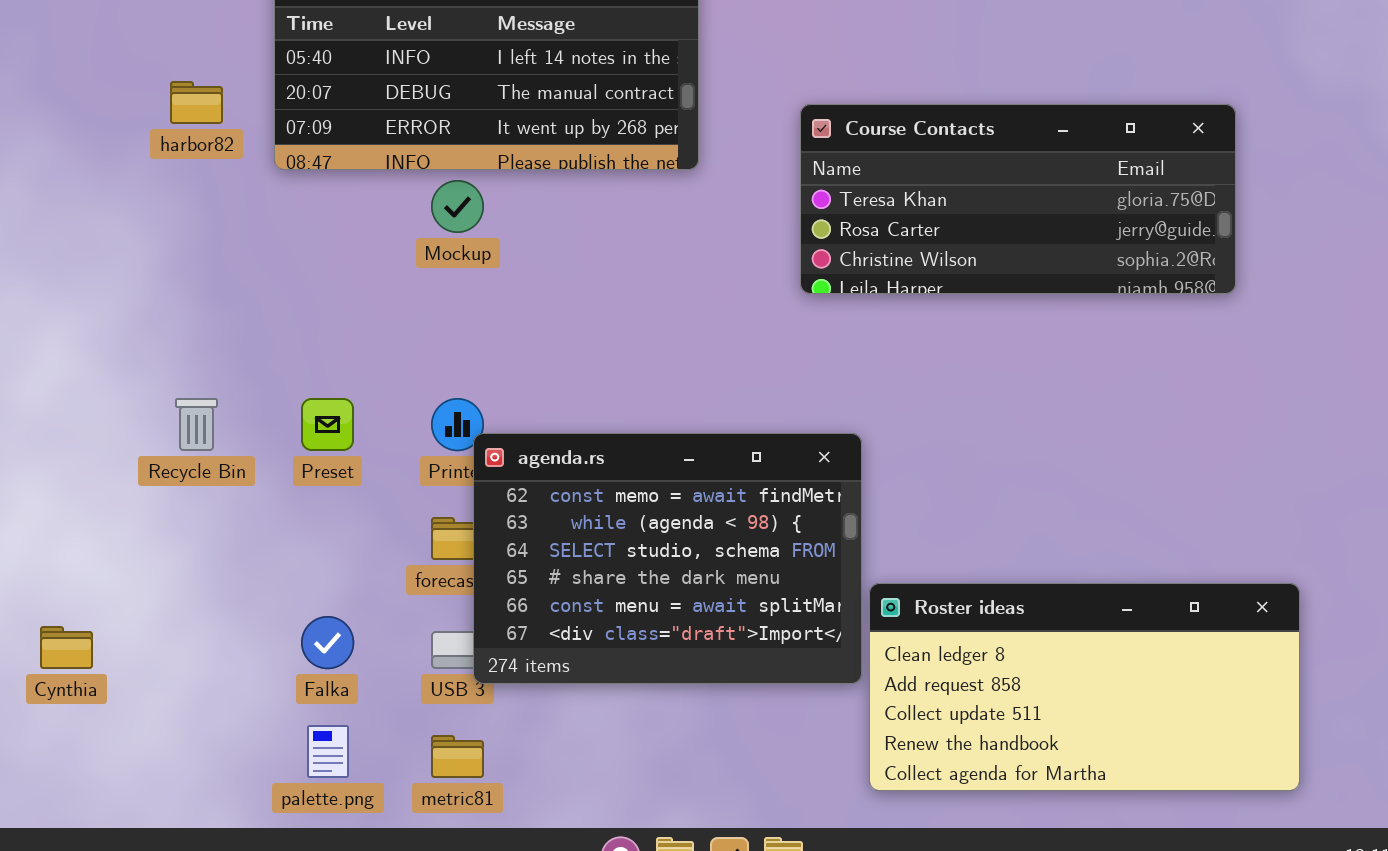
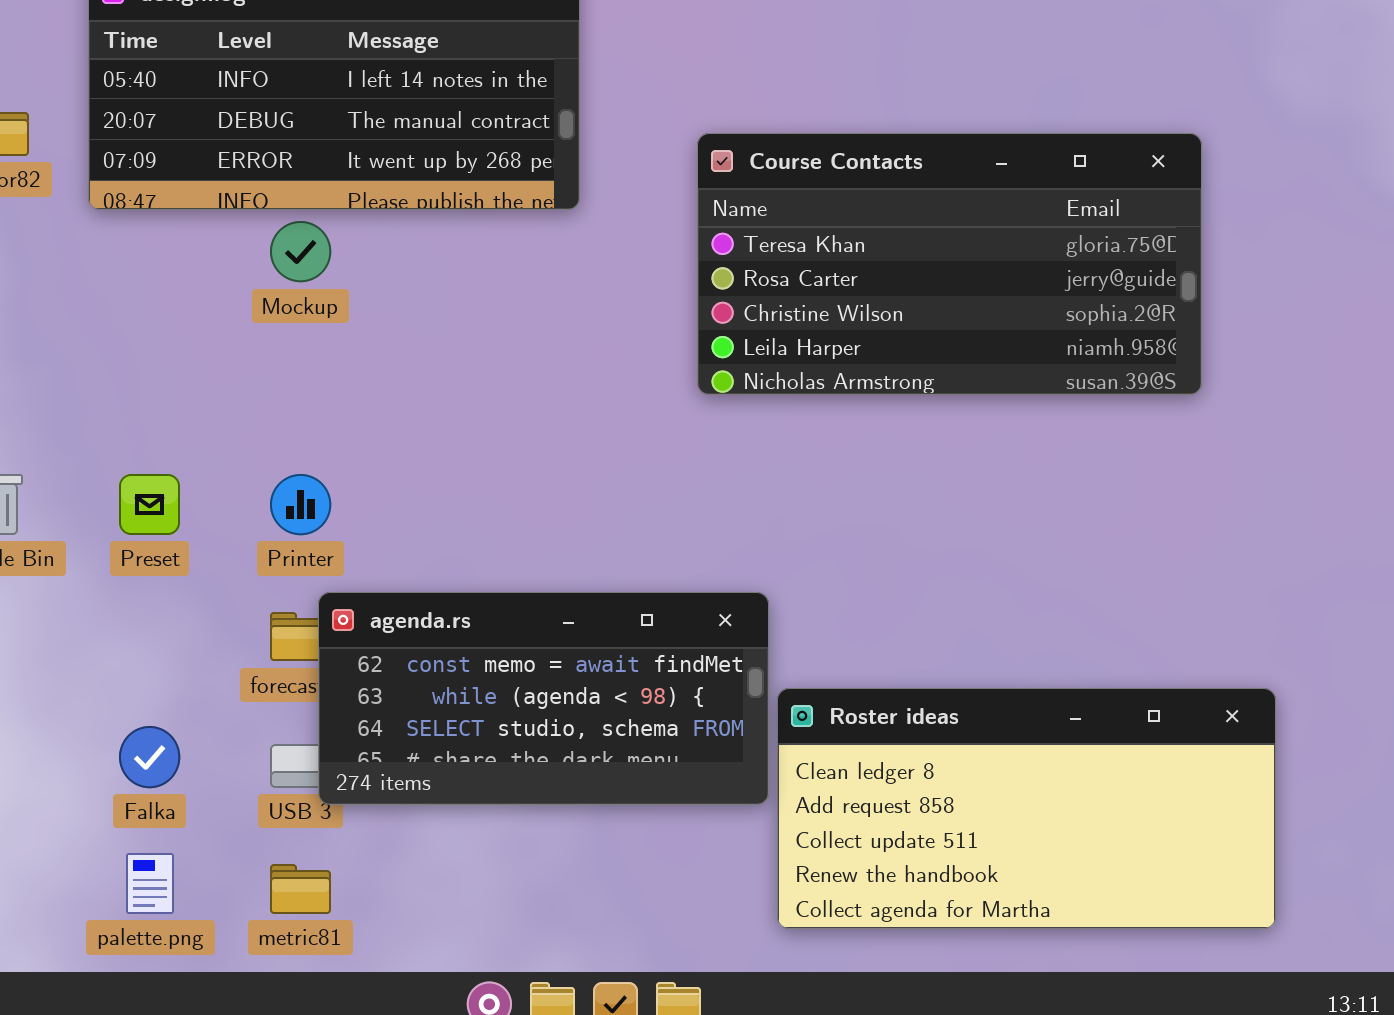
Course Contacts: [800,104,1236,294] -> [697,133,1202,395], resized
agenda.rs: [473,433,862,684] -> [318,592,769,805], resized

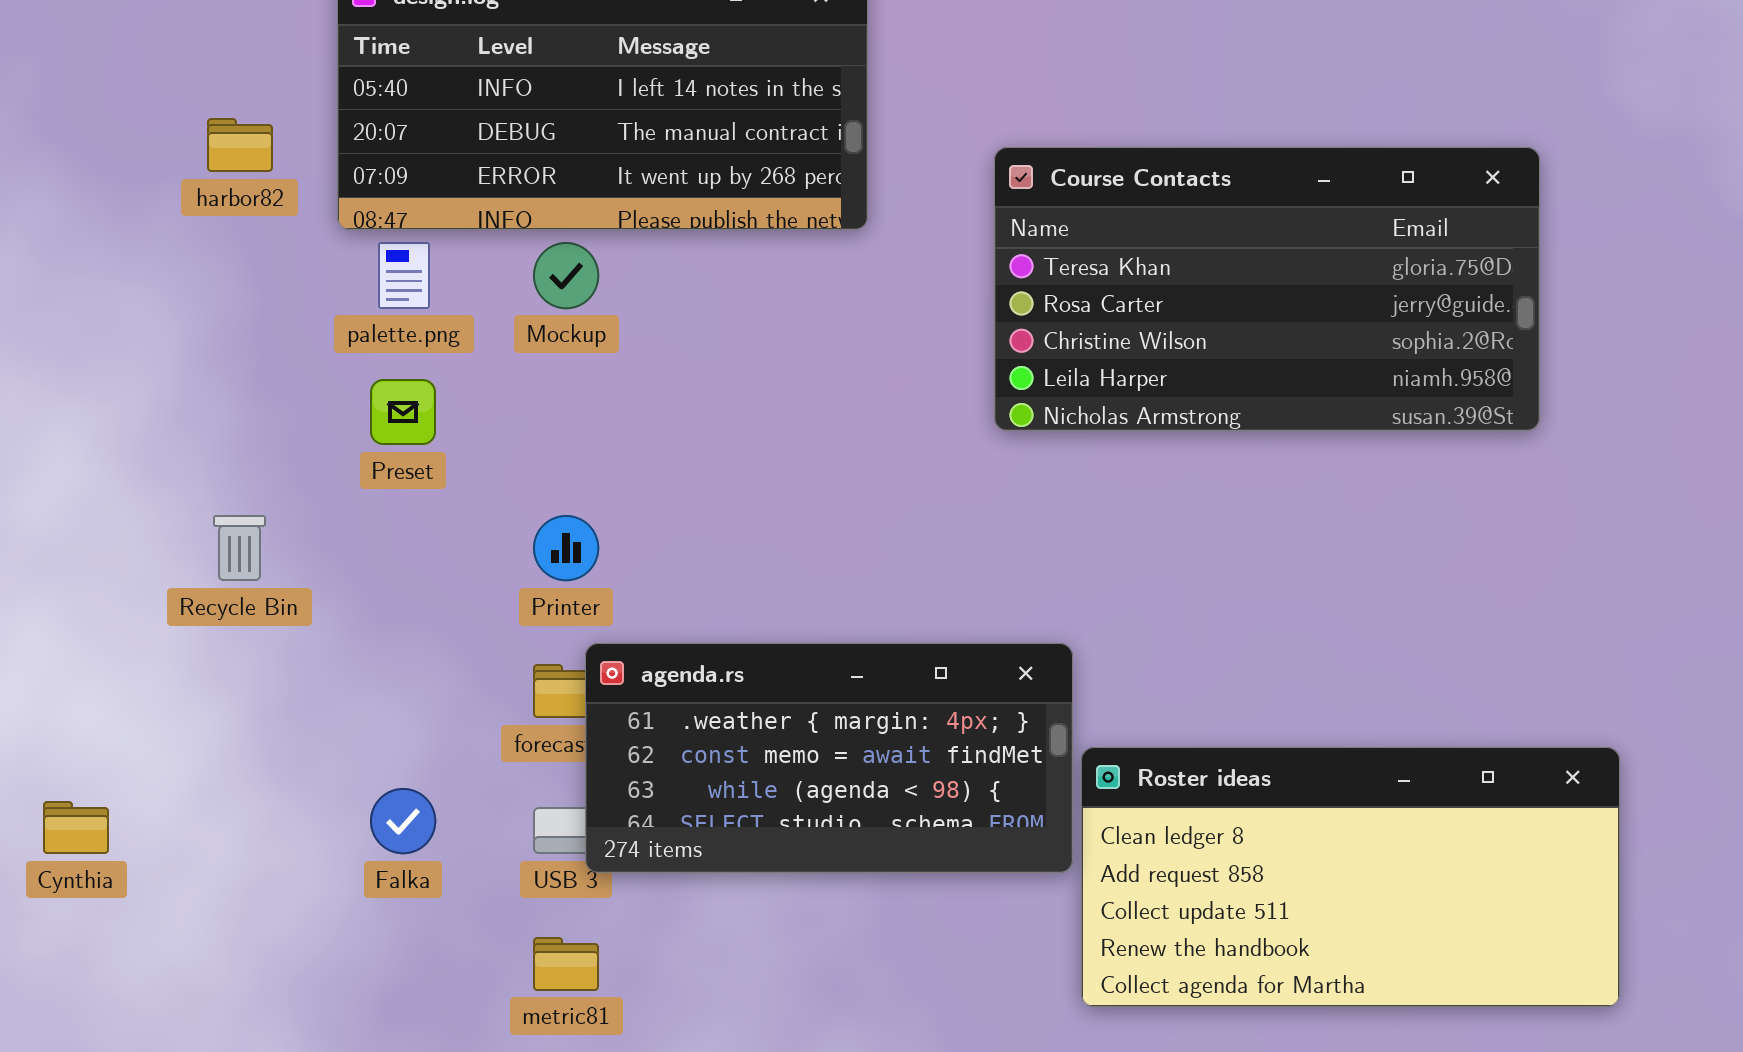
Preset: [119,474,180,535] -> [370,379,436,445], moved
agenda.rs: [318,592,769,805] -> [585,643,1073,873], scrolled up 1 row
palette.png: [126,853,174,914] -> [378,242,430,309], moved

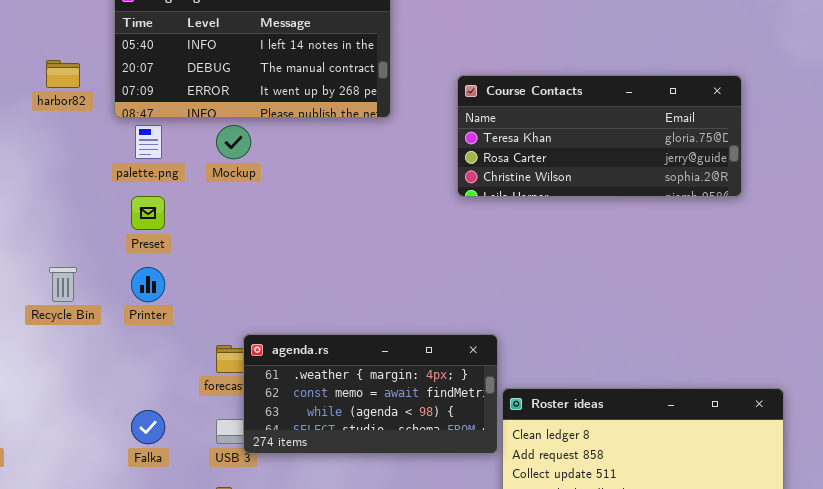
Course Contacts: [994,147,1540,431] -> [457,75,742,197], resized
Printer: [533,515,599,581] -> [131,267,165,302], moved

